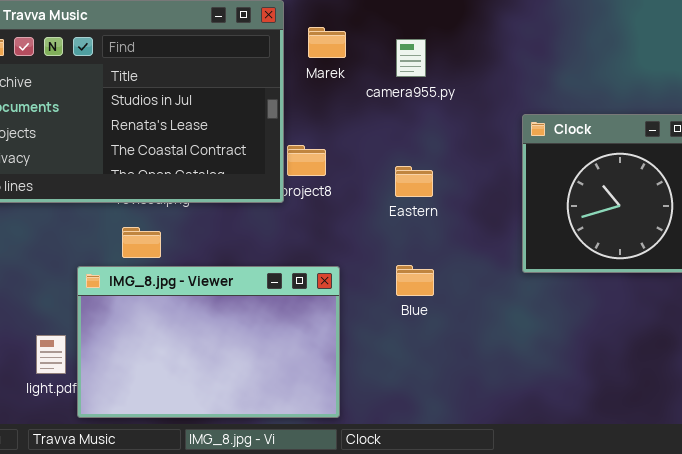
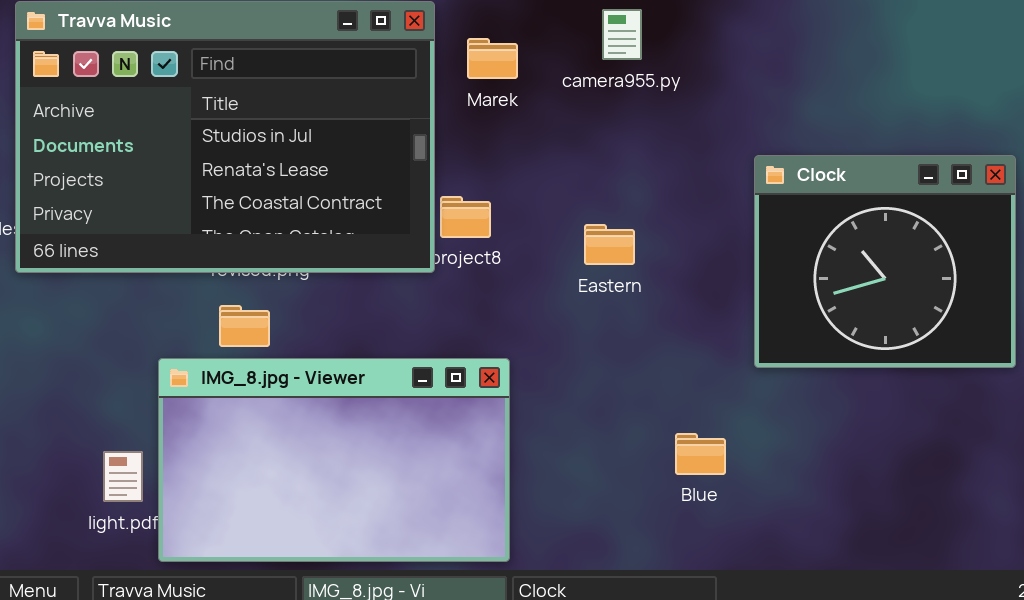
camera955.py: [396,39,426,77] -> [602,9,642,60], moved
Blue: [396,265,434,296] -> [675,433,726,475], moved

